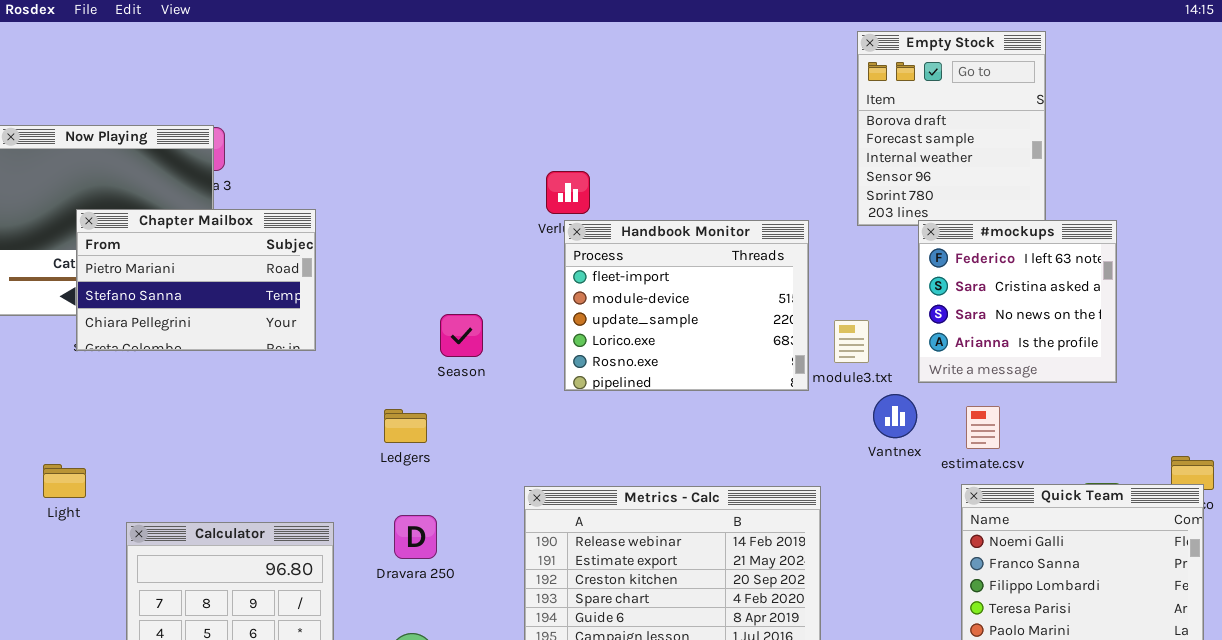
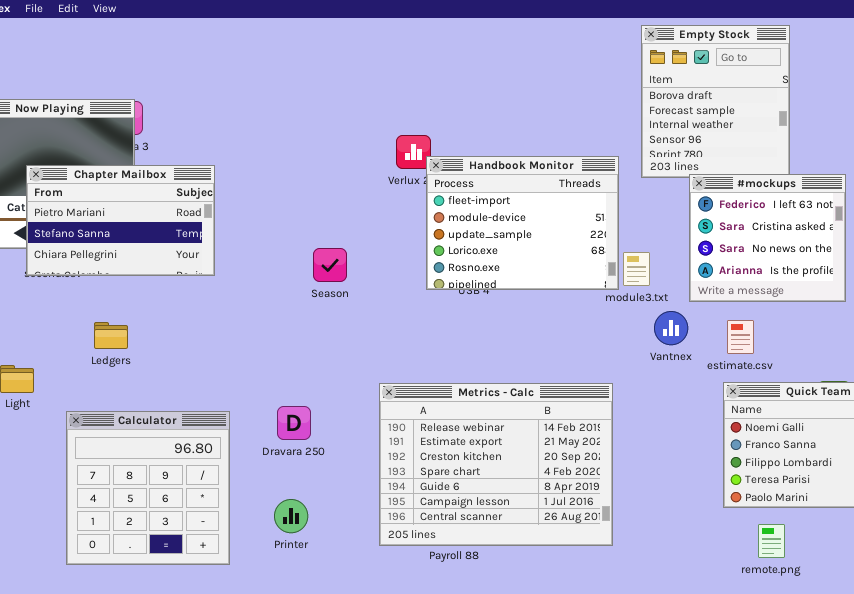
Handbook Monitor: [564,220,809,391] -> [426,156,619,290], moved
Ledgers: [384,409,427,443] -> [94,322,128,349], moved

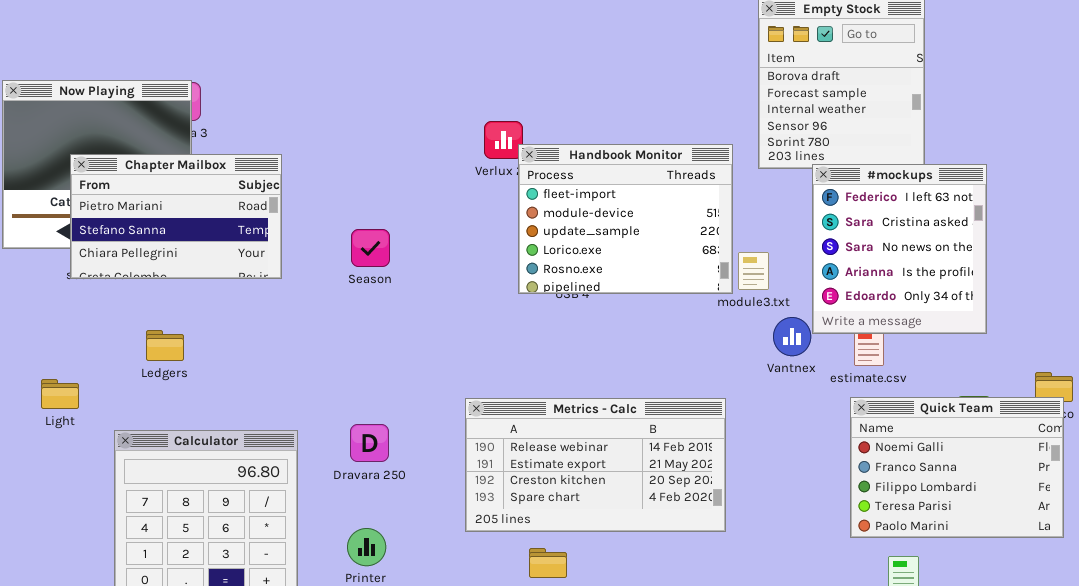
#mockups: [689,174,846,302] -> [812,164,987,334], resized
Season: [313,248,347,282] -> [351,229,390,267], moved
Metrics - Calc: [379,383,613,546] -> [465,398,726,532], resized

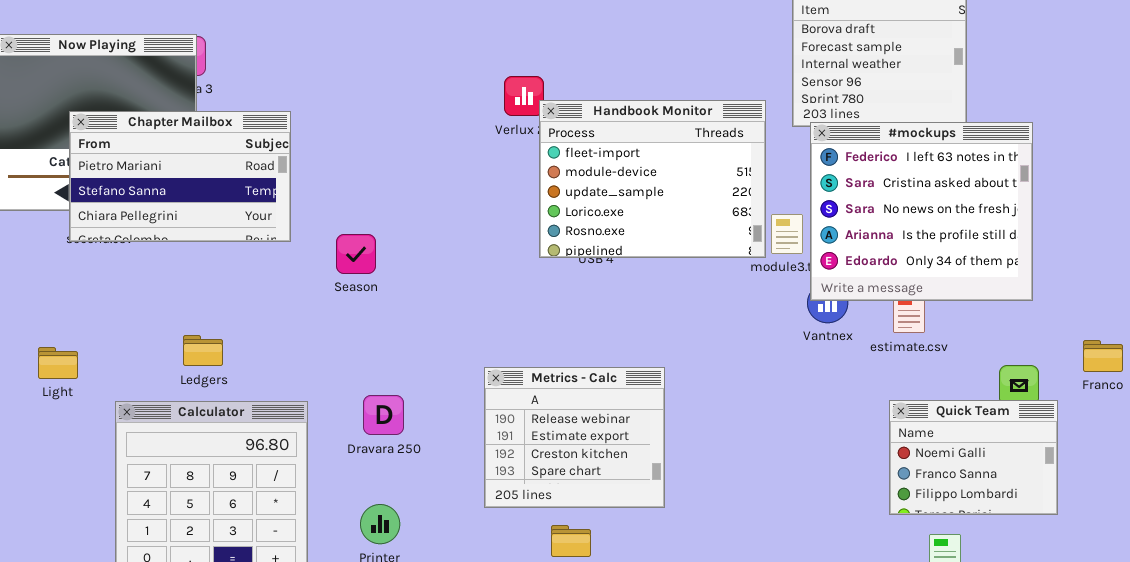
#mockups: [812,164,987,334] -> [810,122,1033,301], resized
Season: [351,229,390,267] -> [336,234,376,274], moved
Ledgers: [146,330,184,361] -> [183,335,223,366], moved
Quick Team: [850,397,1064,538] -> [889,400,1058,515], resized
Metrics - Calc: [465,398,726,532] -> [484,367,665,508], resized

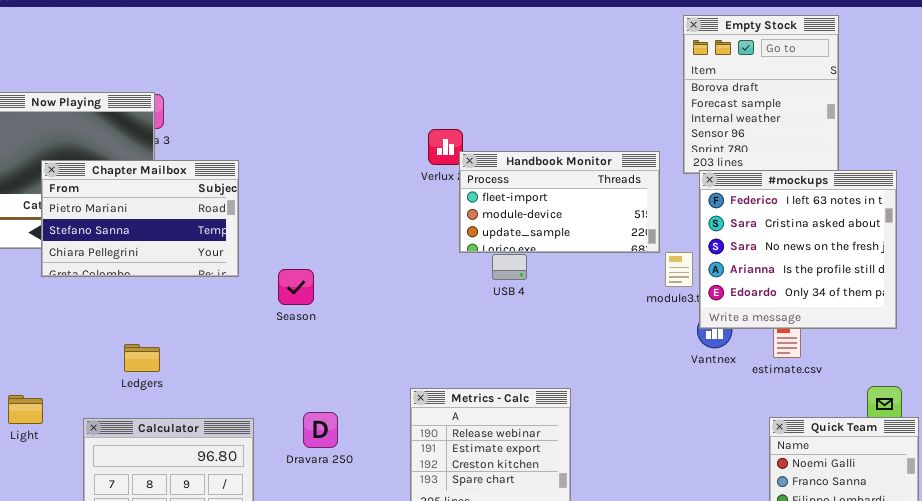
Handbook Monitor: [539,100,766,258] -> [459,151,660,253], resized
Ledgers: [183,335,223,366] -> [124,344,160,372], moved
Light: [38,347,78,379] -> [8,395,43,424], moved

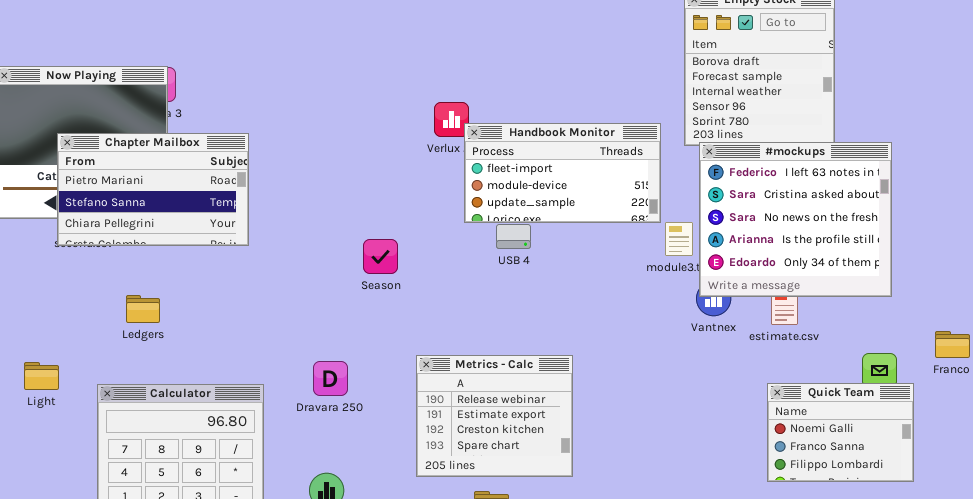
Season: [278,269,314,305] -> [363,239,398,274], moved
Ledgers: [124,344,160,372] -> [126,295,160,323], moved
Dravara 250: [303,412,338,448] -> [313,361,348,396], moved

